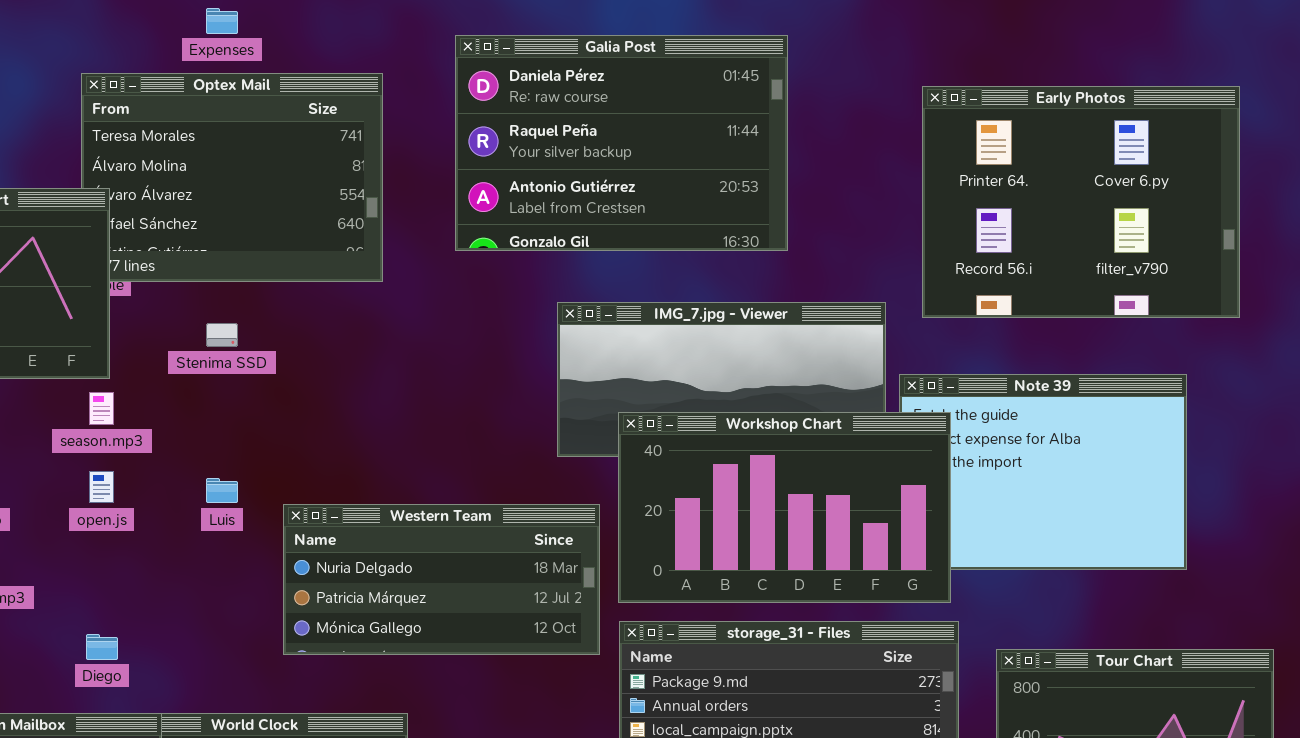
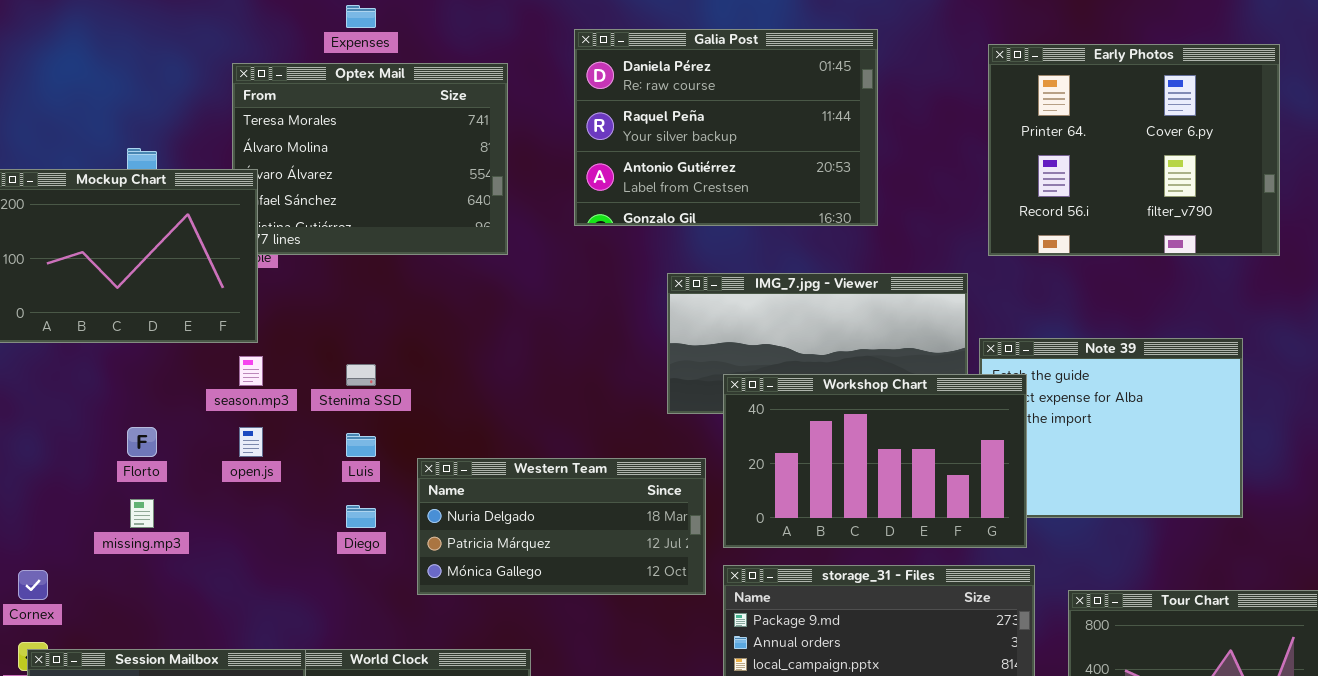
Early Photos: [922,86,1240,318] -> [988,44,1280,256], moved
Stenima SSD: [206,323,238,347] -> [346,364,376,386], moved
Diego: [86,634,118,660] -> [346,505,376,528], moved

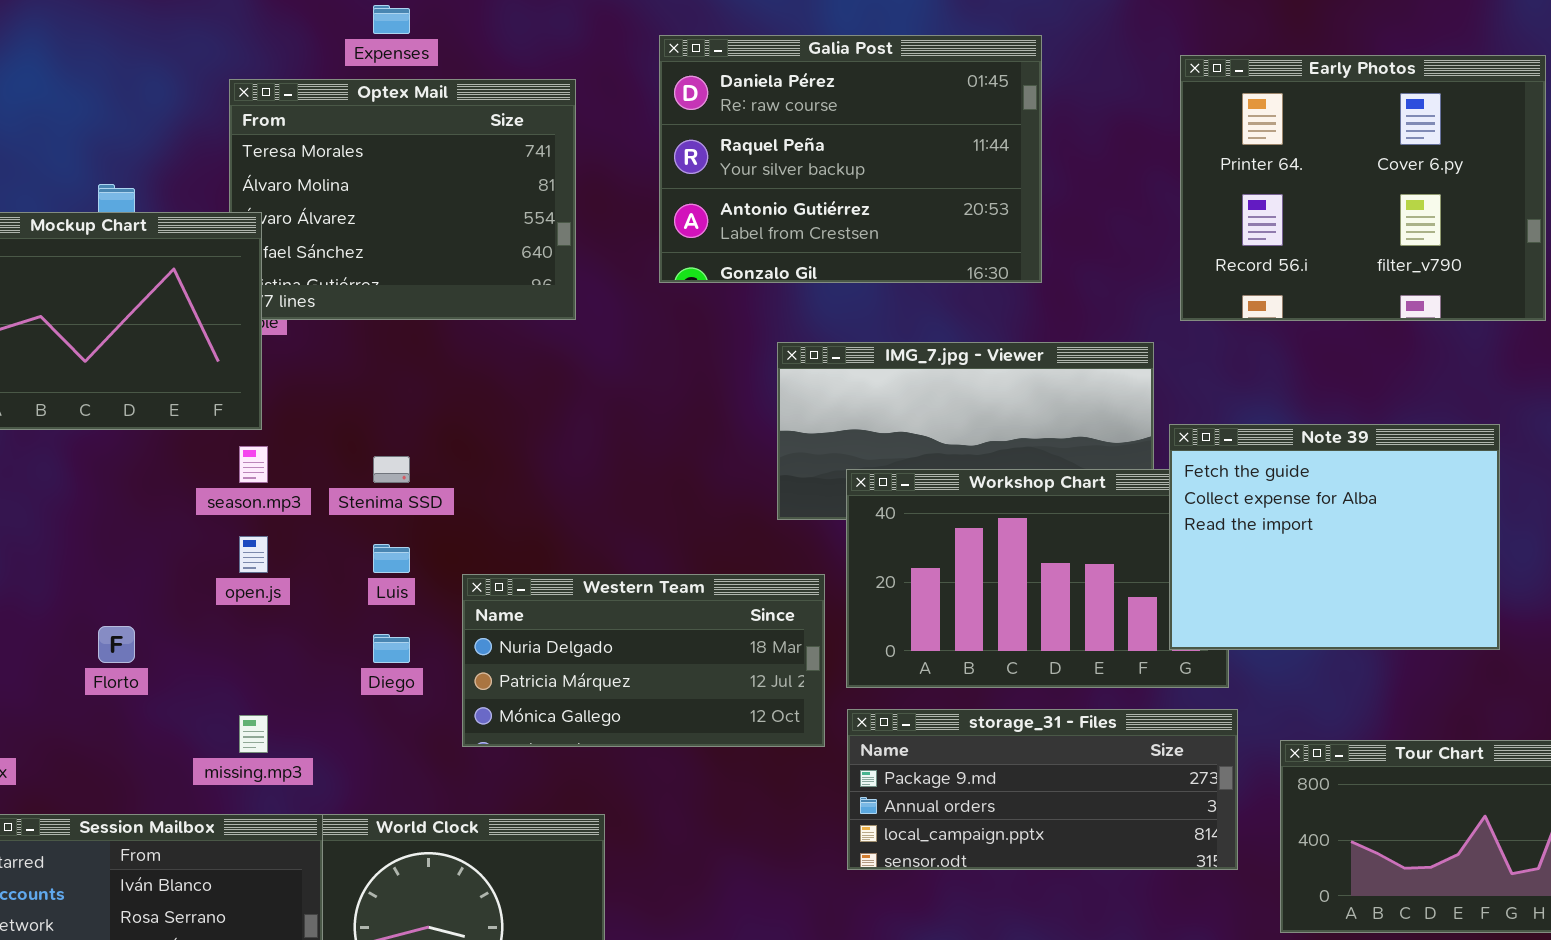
Note 39: [979,338,1243,518] -> [1169,424,1500,650], raised
Florto: [127,427,157,457] -> [98,626,135,663], moved
missing.mp3: [130,499,154,528] -> [239,715,268,753], moved

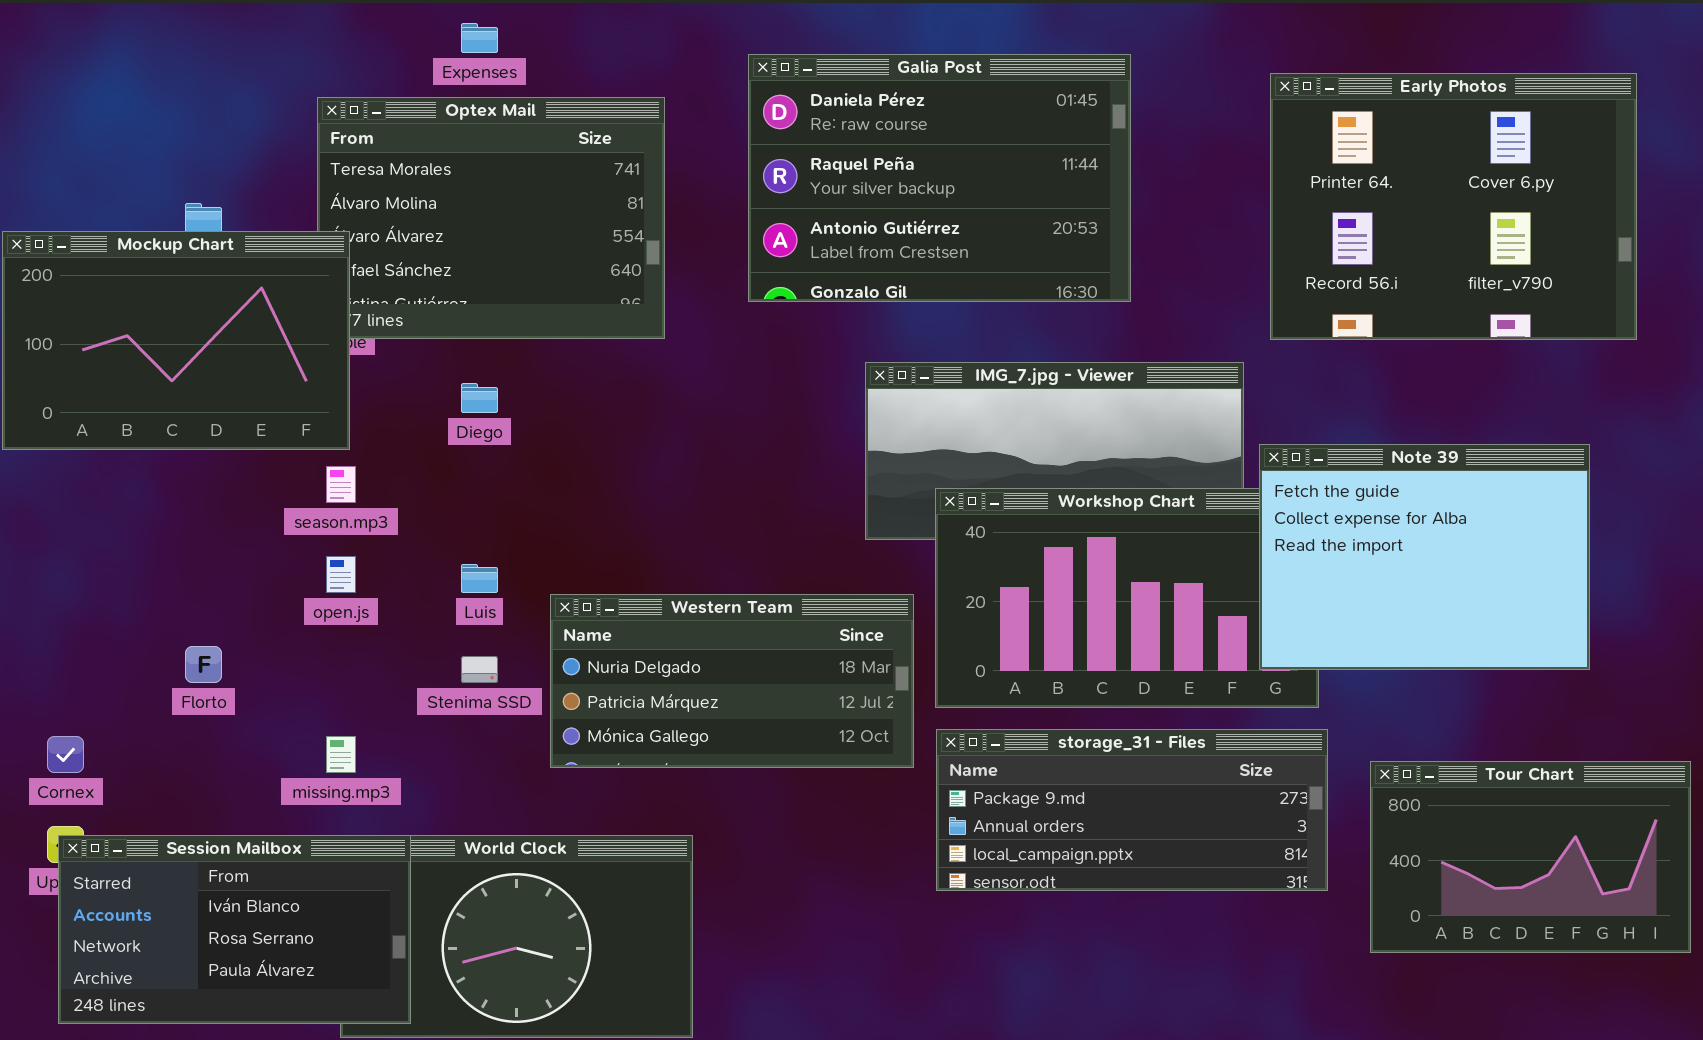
Stenima SSD: [373,456,410,483] -> [461,656,498,683], moved
Diego: [373,634,410,663] -> [461,383,498,413], moved

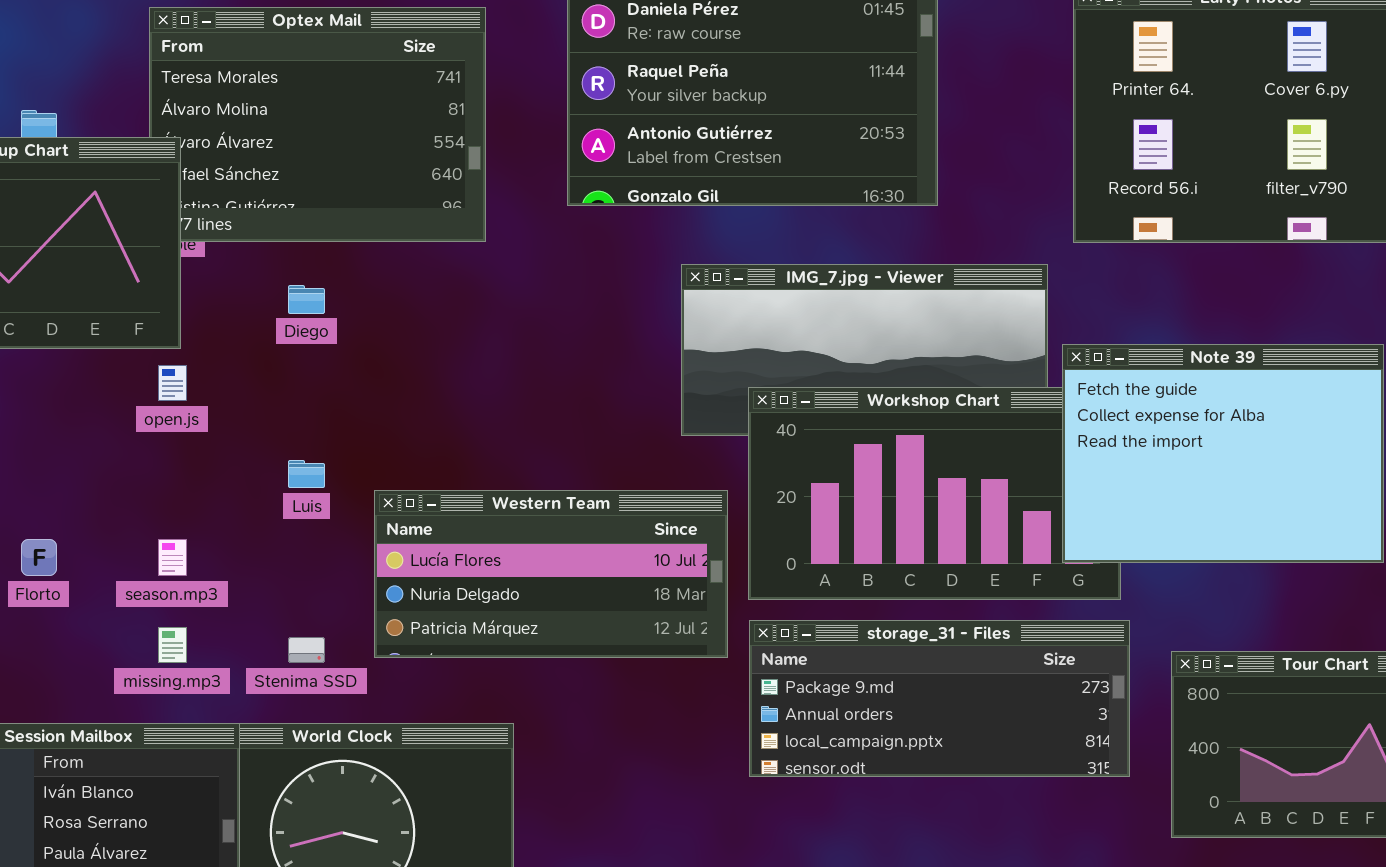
season.mp3: [326,466,356,503] -> [158,539,187,576], moved
open.js: [326,556,356,593] -> [158,365,187,401], moved
Western Team: [550,594,914,768] -> [374,490,728,658], scrolled up 1 row
Stenima SSD: [461,656,498,683] -> [288,637,325,663], moved

